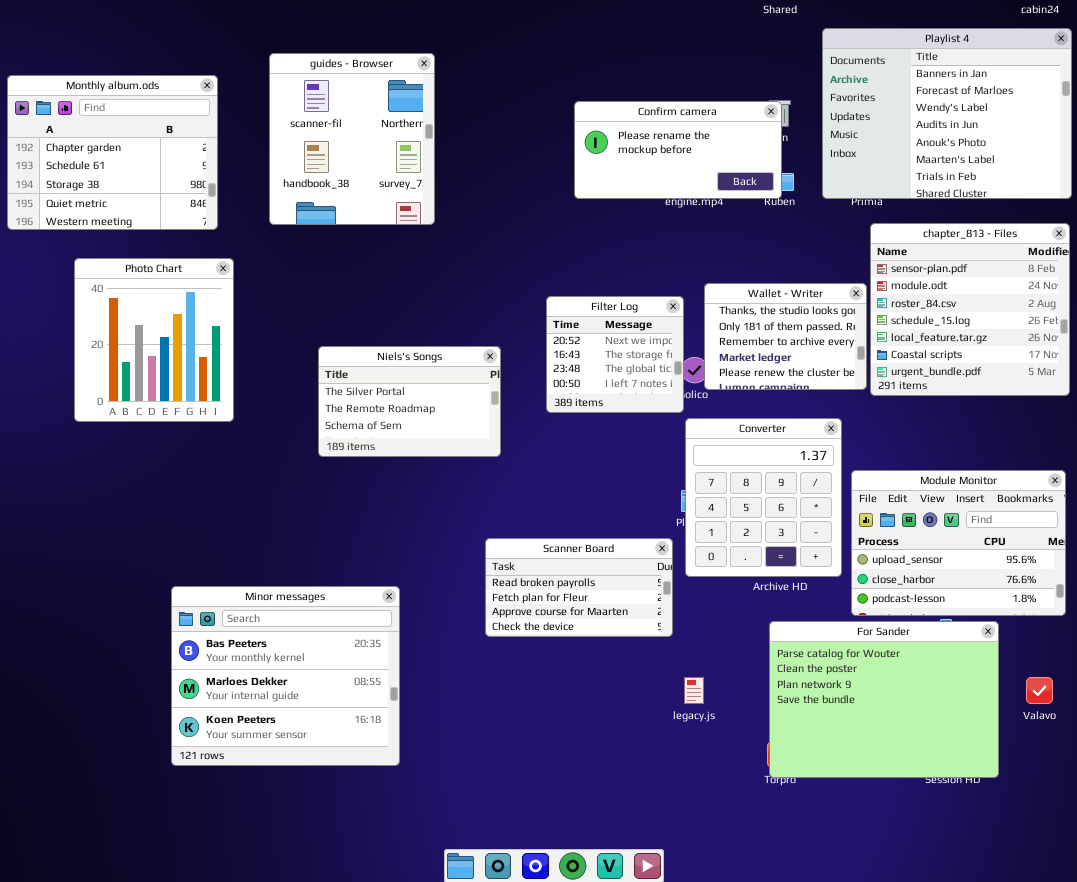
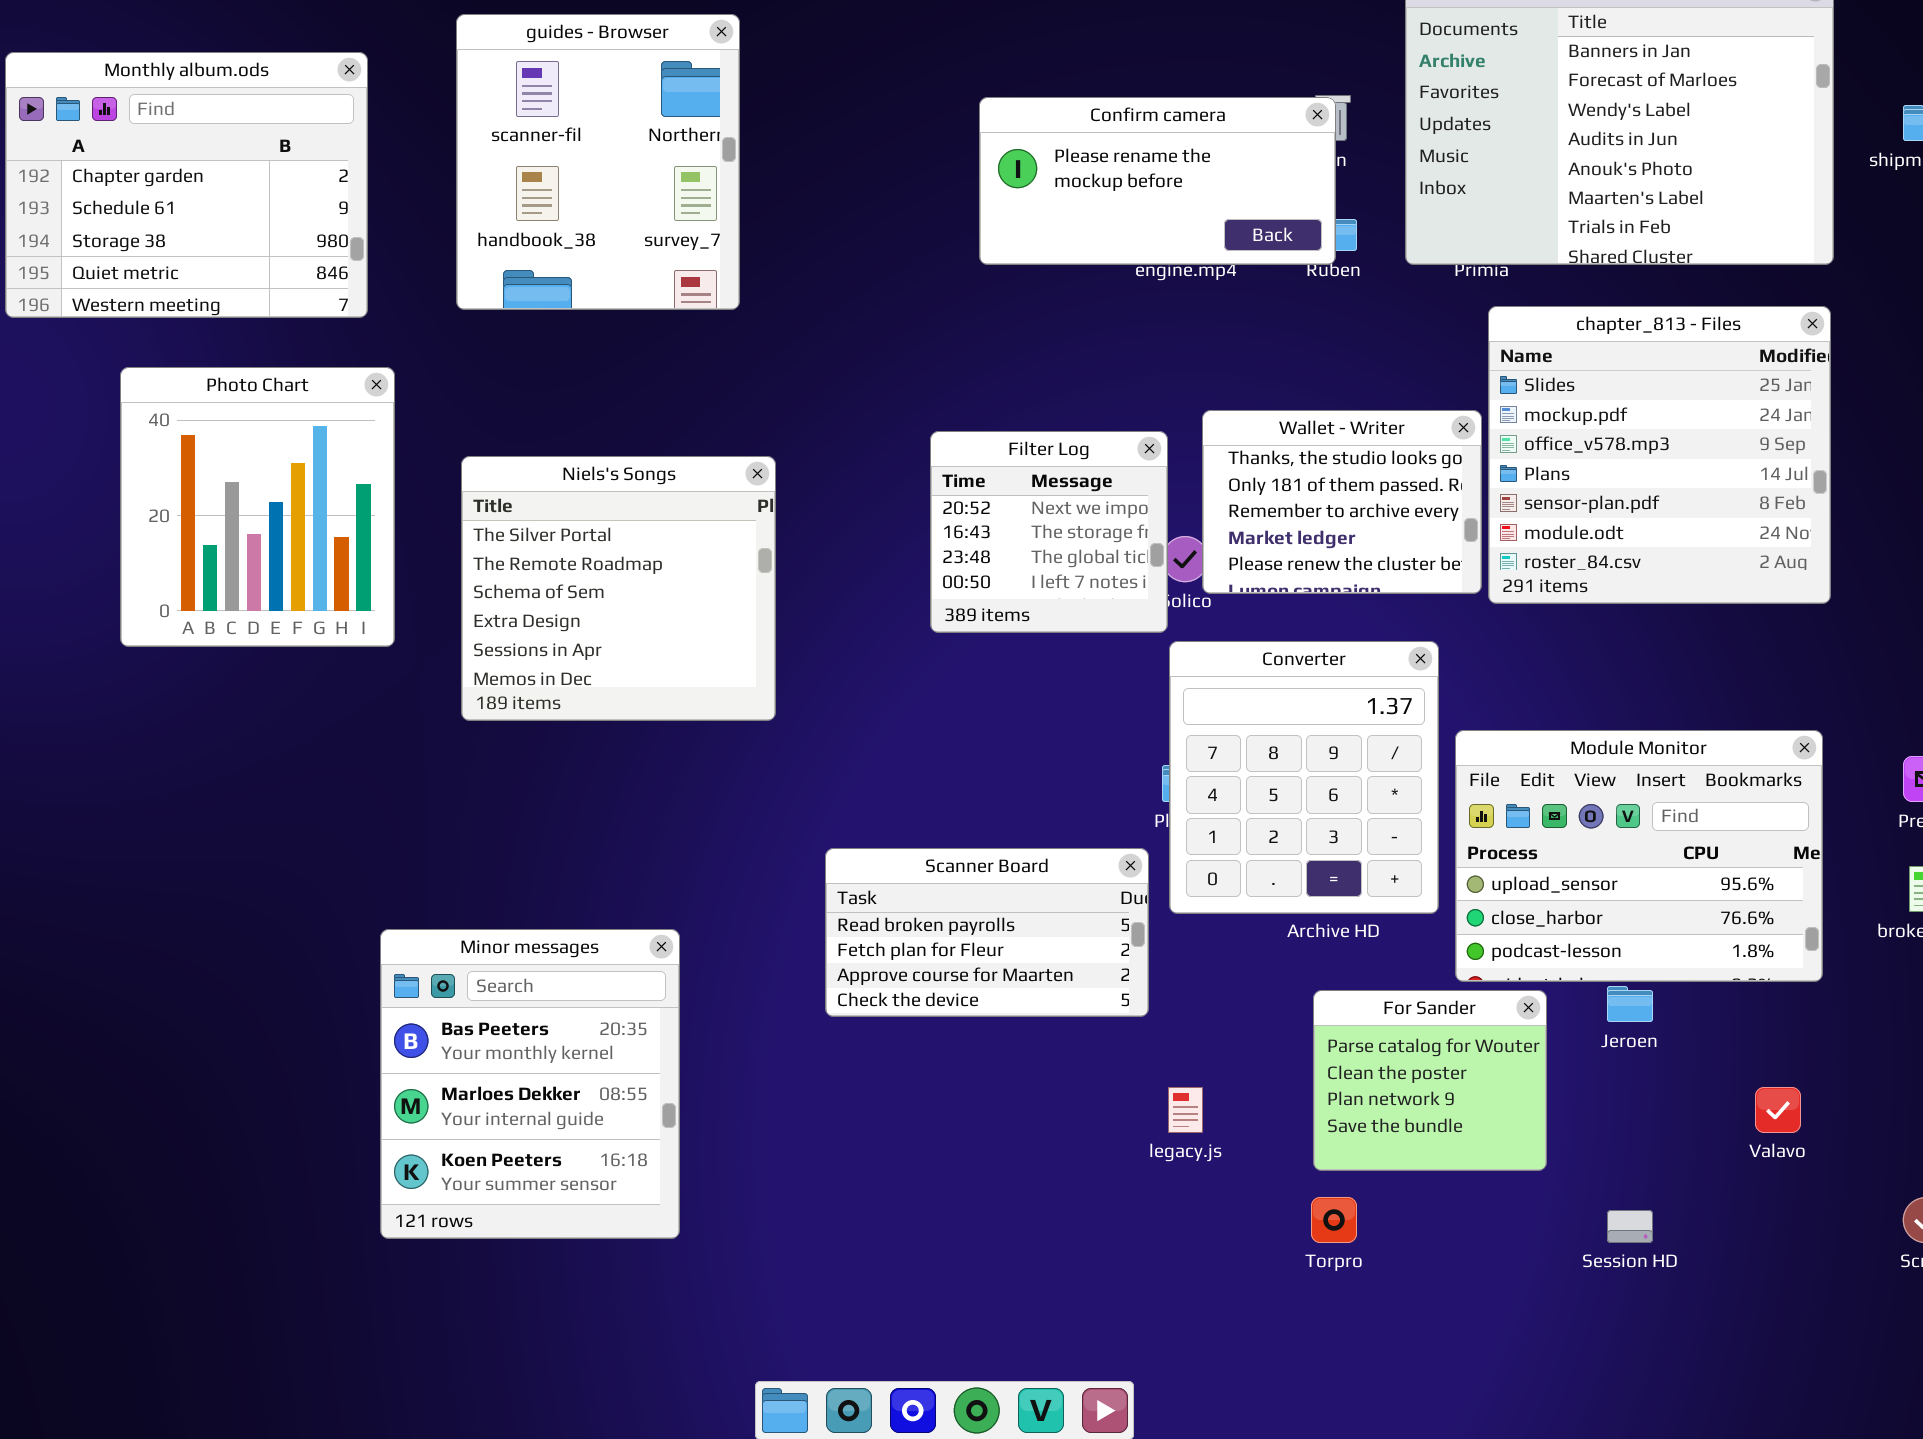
chapter_813 - Files: [870,223,1070,396] -> [1488,306,1831,604], scrolled up 4 rows
Niels's Songs: [318,346,501,457] -> [461,456,776,721], moved, resized
Minor messages: [171,586,400,766] -> [380,929,680,1239], resized
For Sander: [769,621,999,778] -> [1313,990,1547,1171], resized

